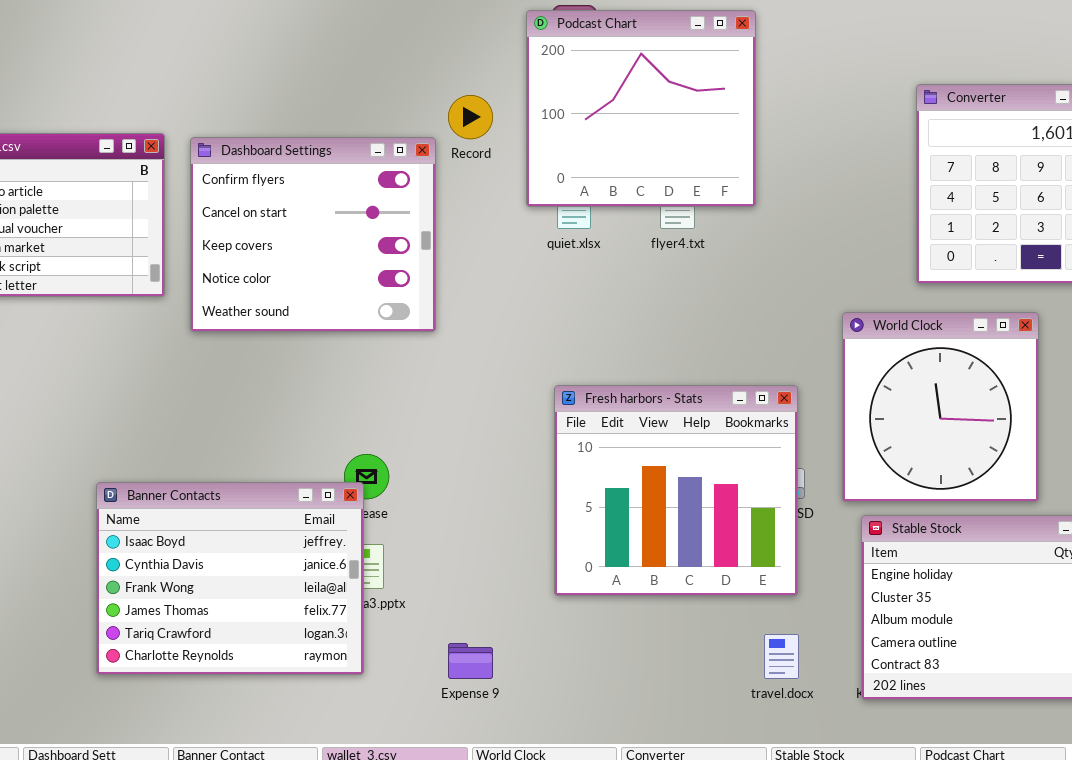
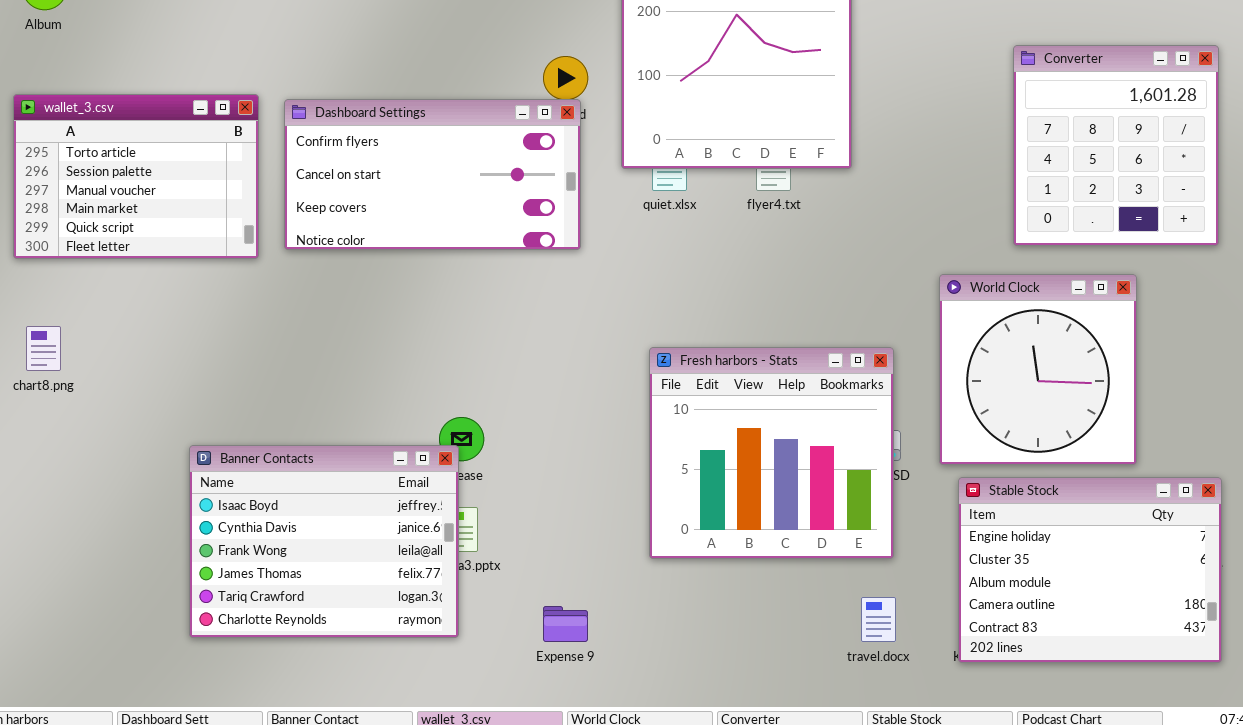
Dashboard Settings: [190,137,436,332] -> [284,99,581,250], resized

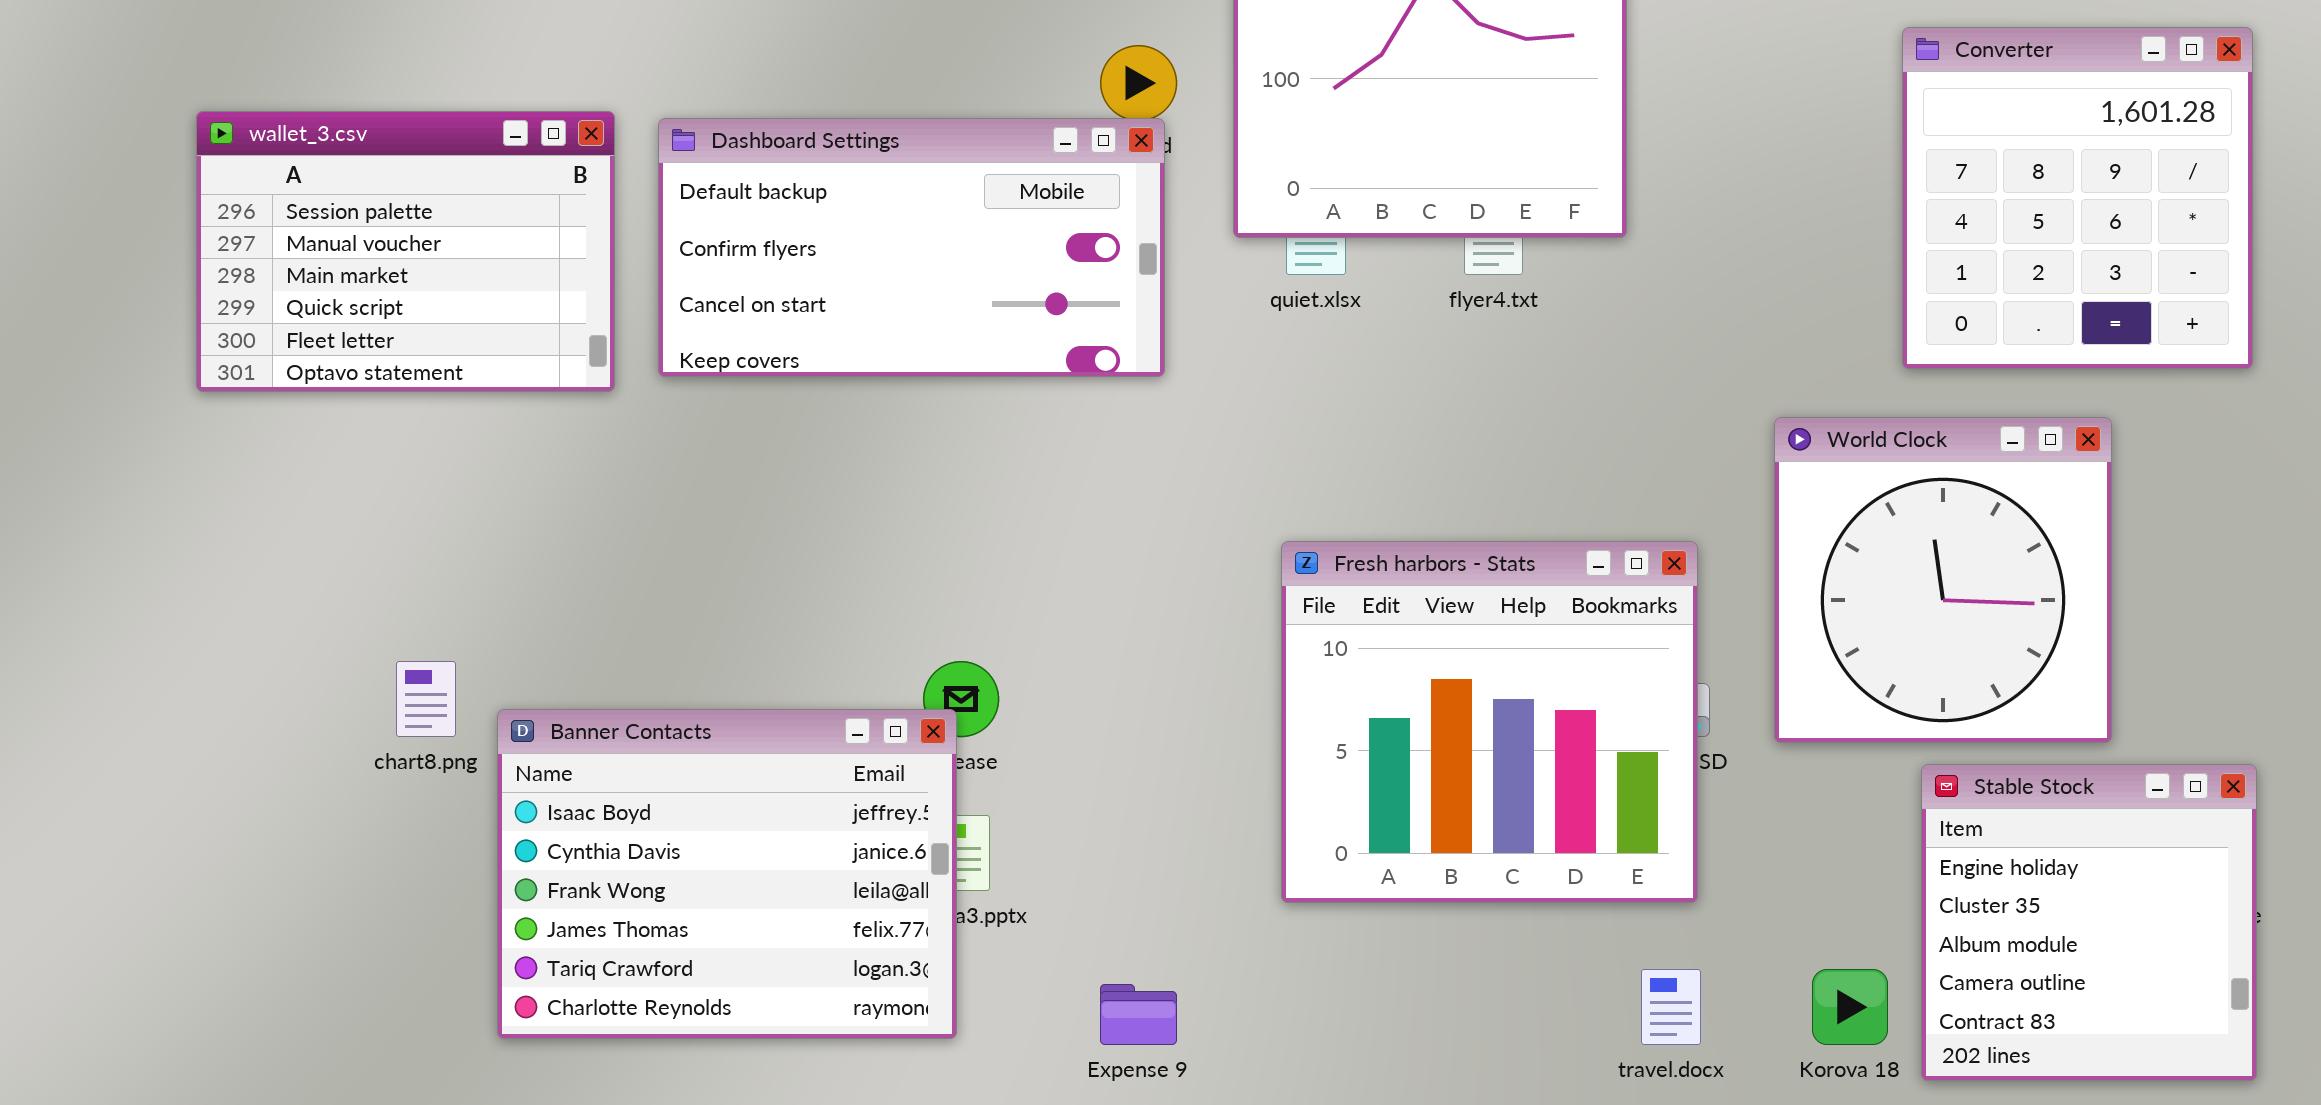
wallet_3.csv: [13,94,259,259] -> [196,111,615,392], scrolled down 1 row
Dashboard Settings: [284,99,581,250] -> [658,118,1165,377], scrolled up 1 row
chart8.png: [26,326,61,371] -> [396,661,456,737], moved
Stable Stock: [958,477,1222,663] -> [1921,764,2257,1081], resized

